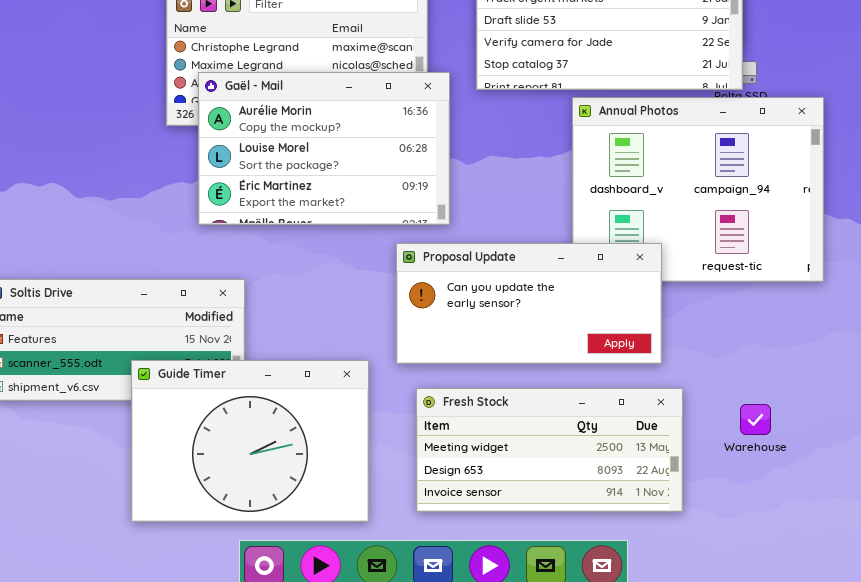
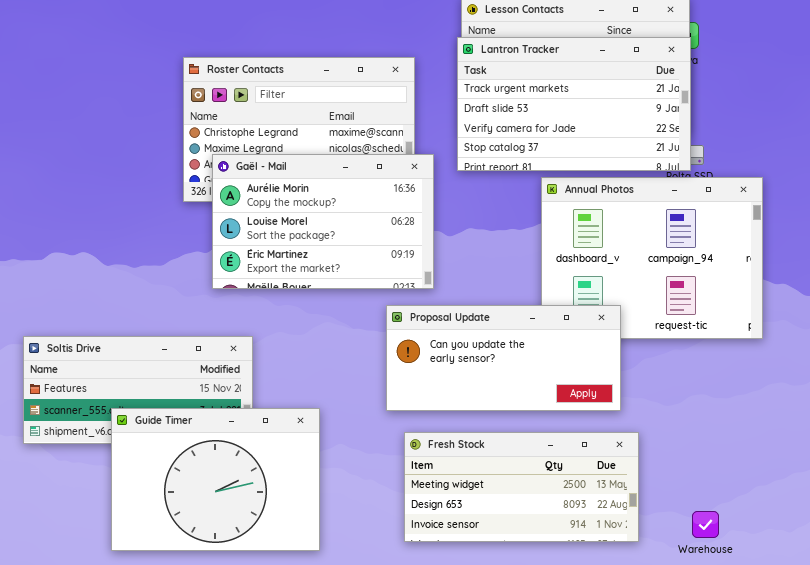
Guide Timer: [131,360,369,522] -> [111,408,320,551], moved
Warehouse: [740,404,771,435] -> [692,511,719,538], moved

